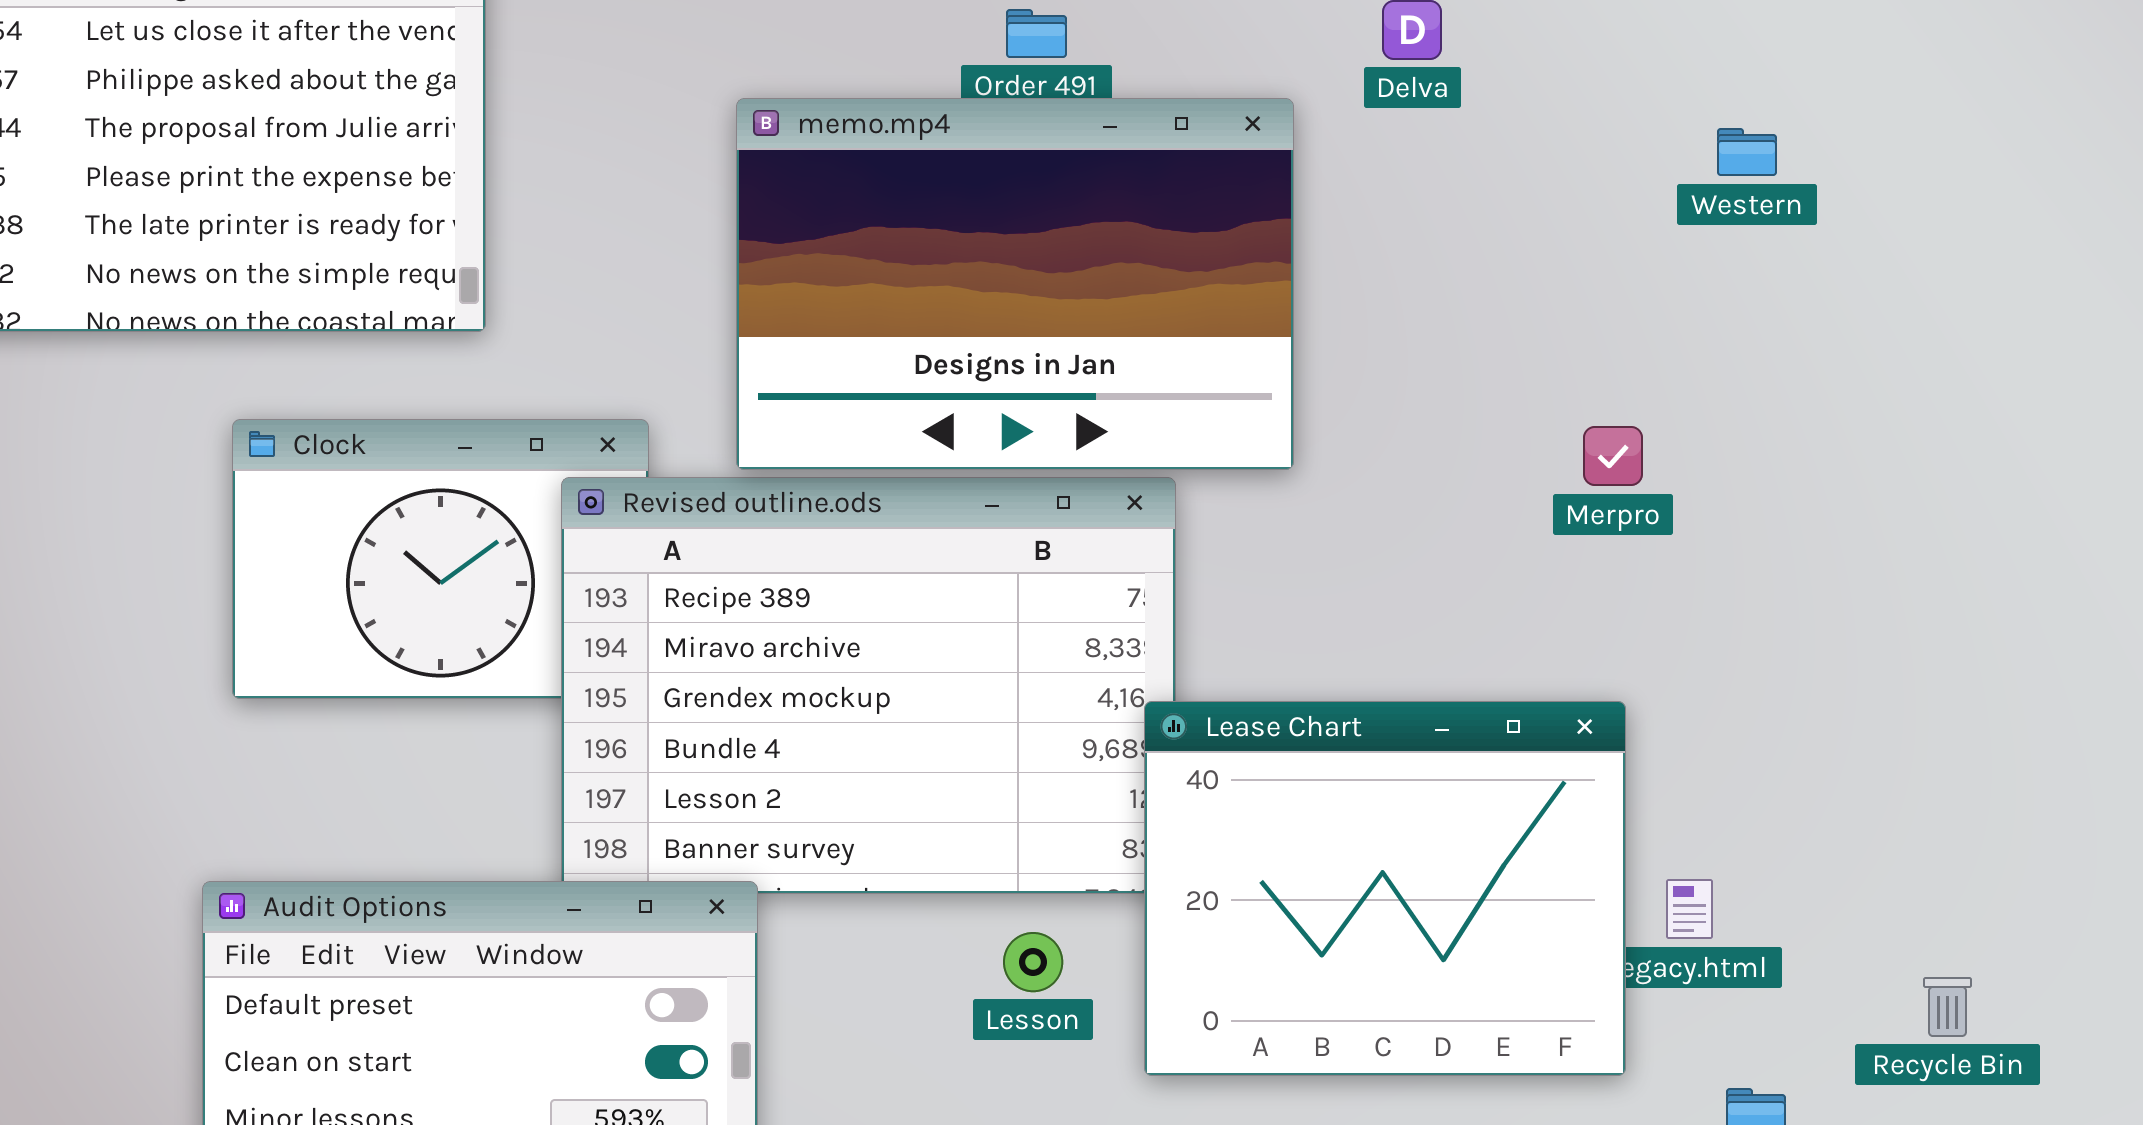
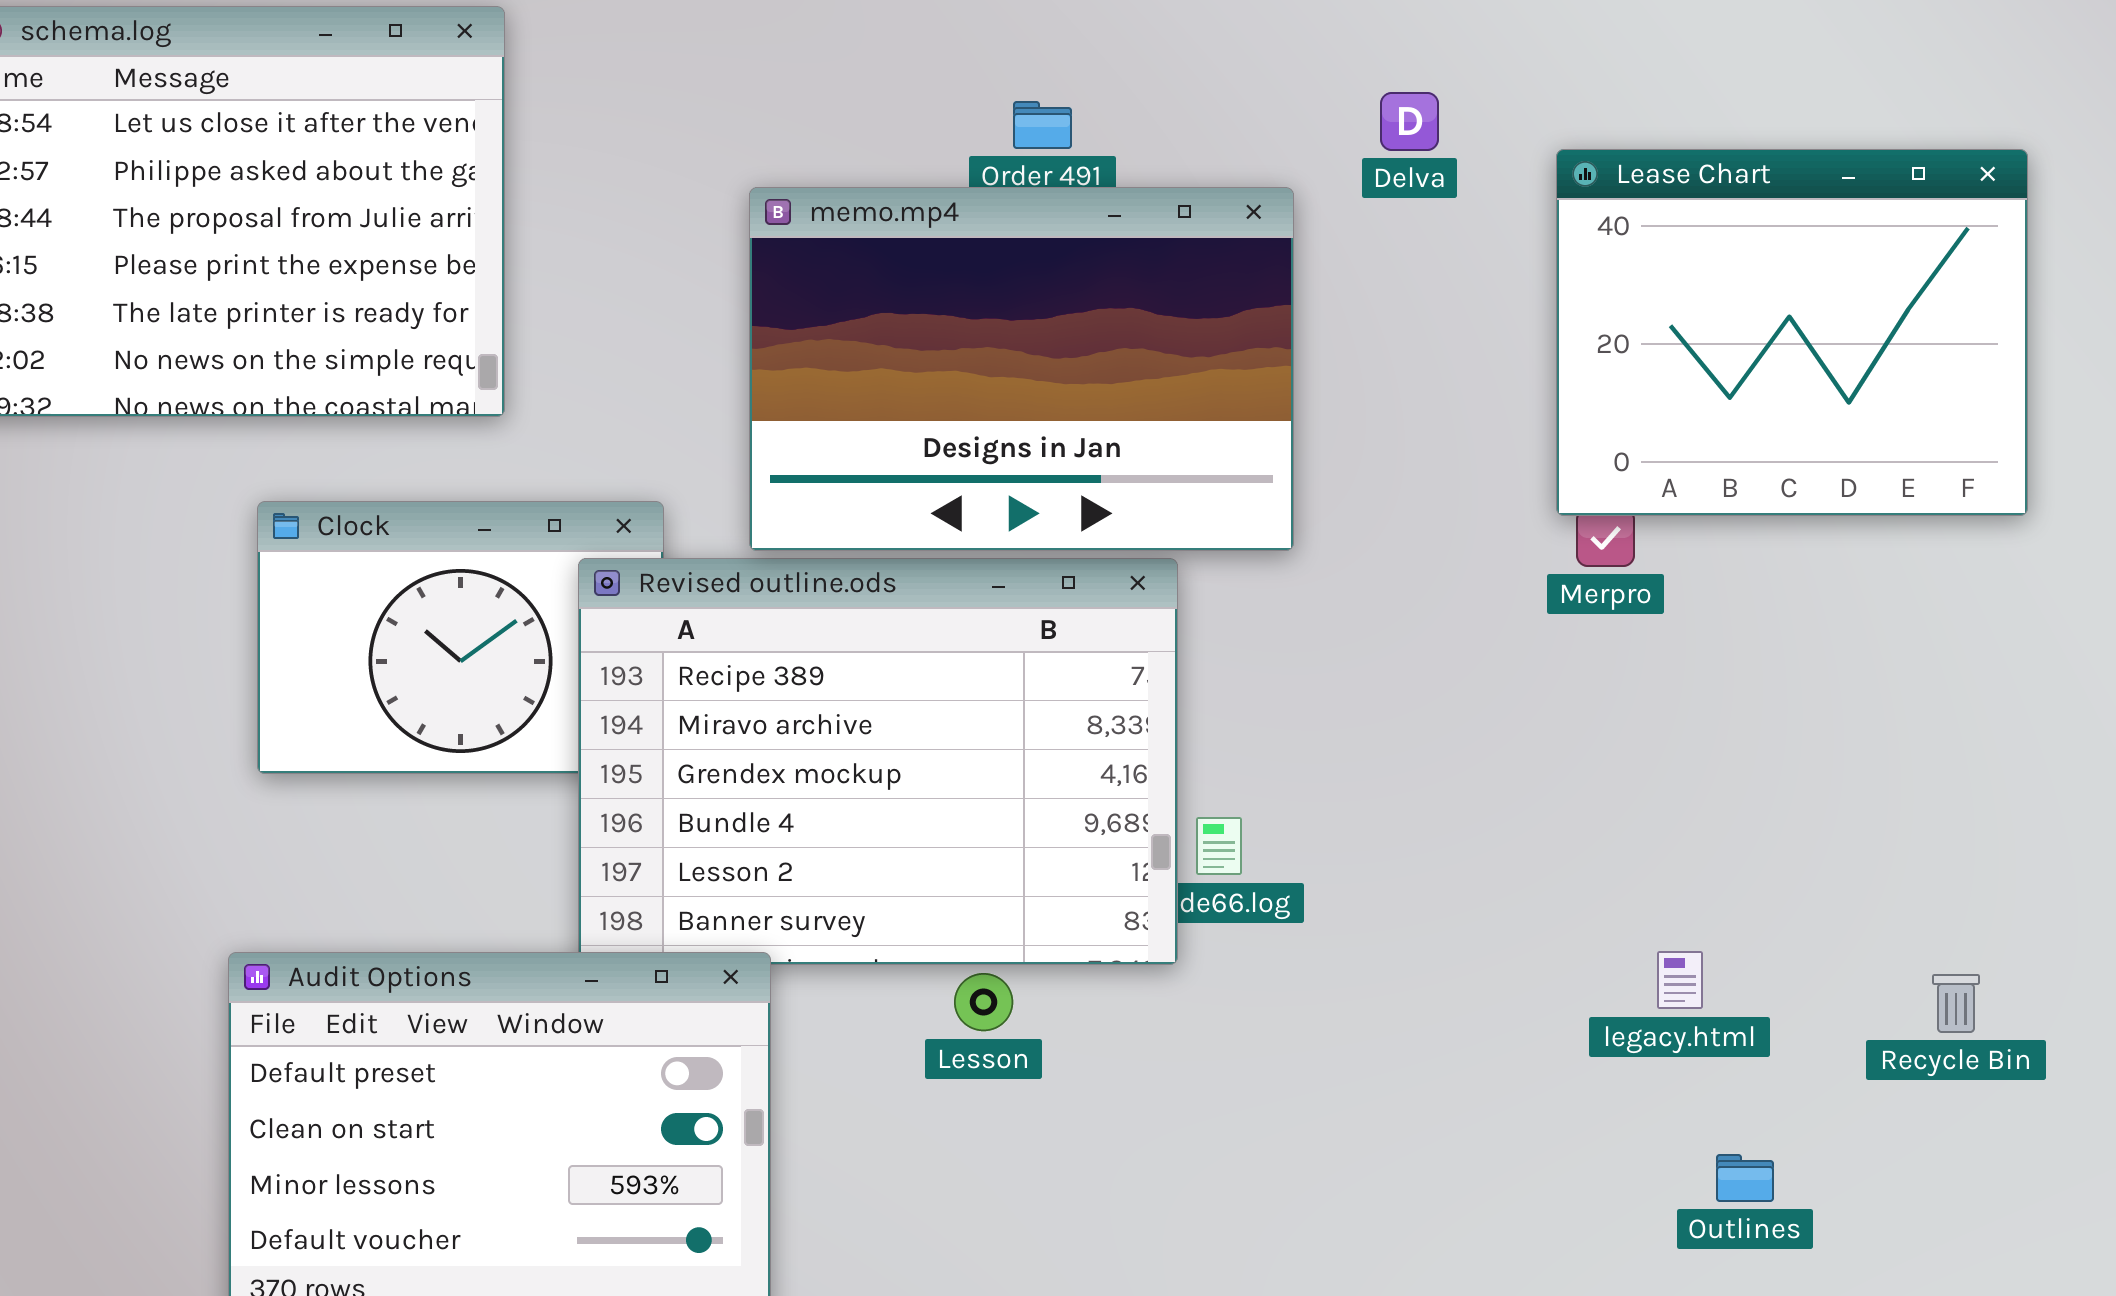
Lease Chart: [1144,701,1626,1076] -> [1556,149,2028,516], moved
Lesson: [1003,932,1063,992] -> [954,973,1013,1031], moved
Recycle Bin: [1923,977,1972,1037] -> [1932,974,1980,1033], moved

